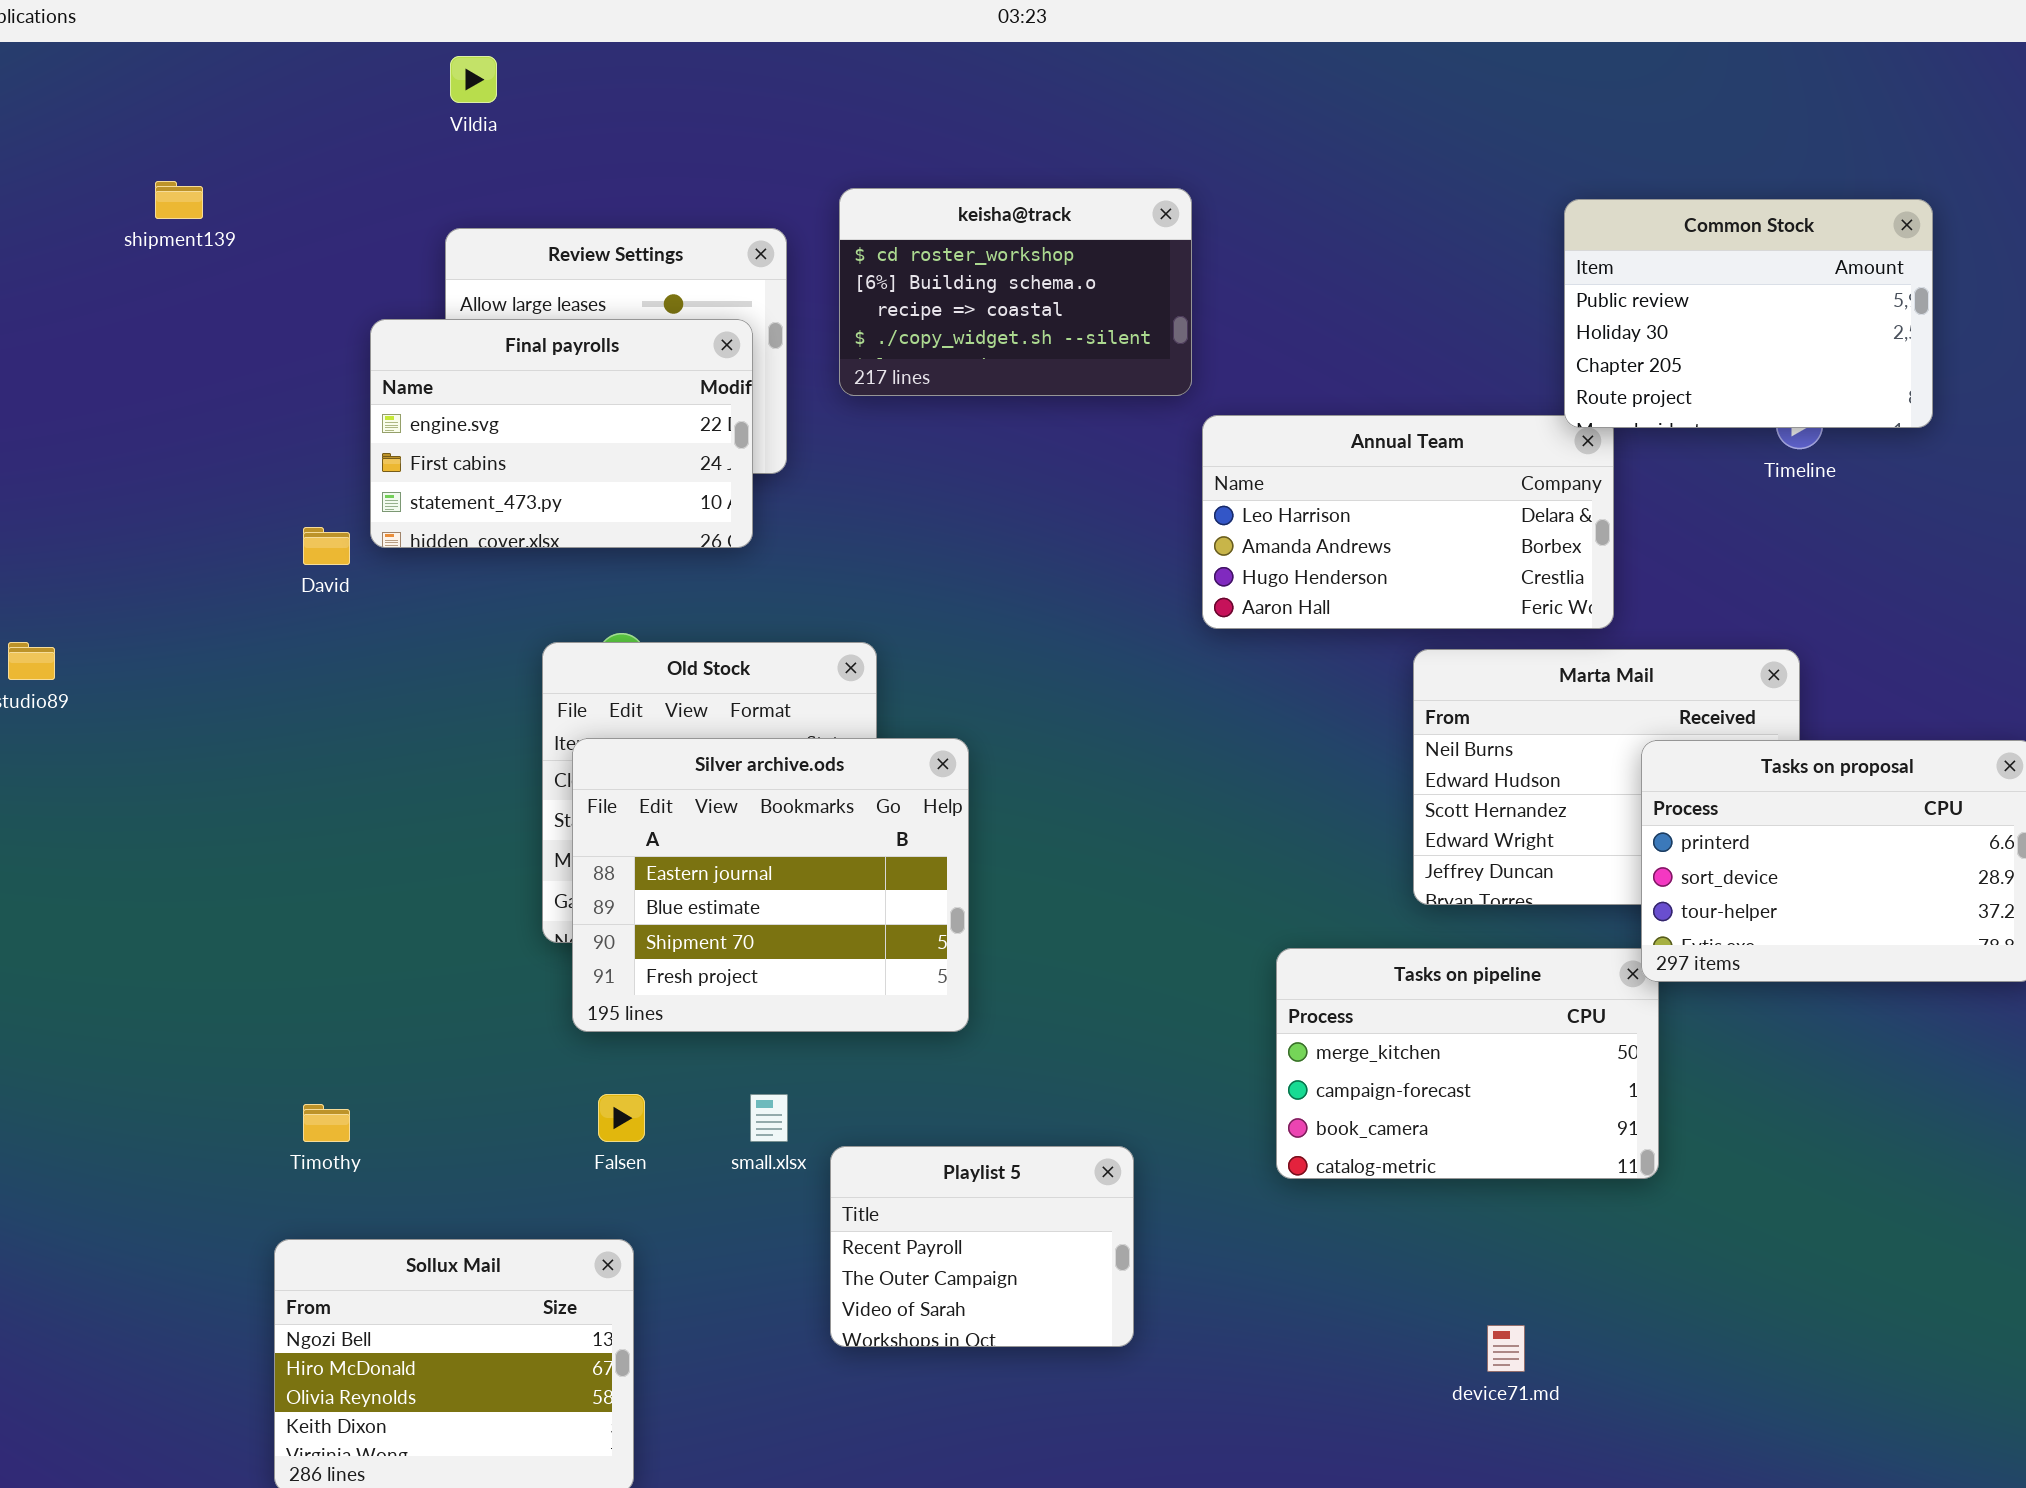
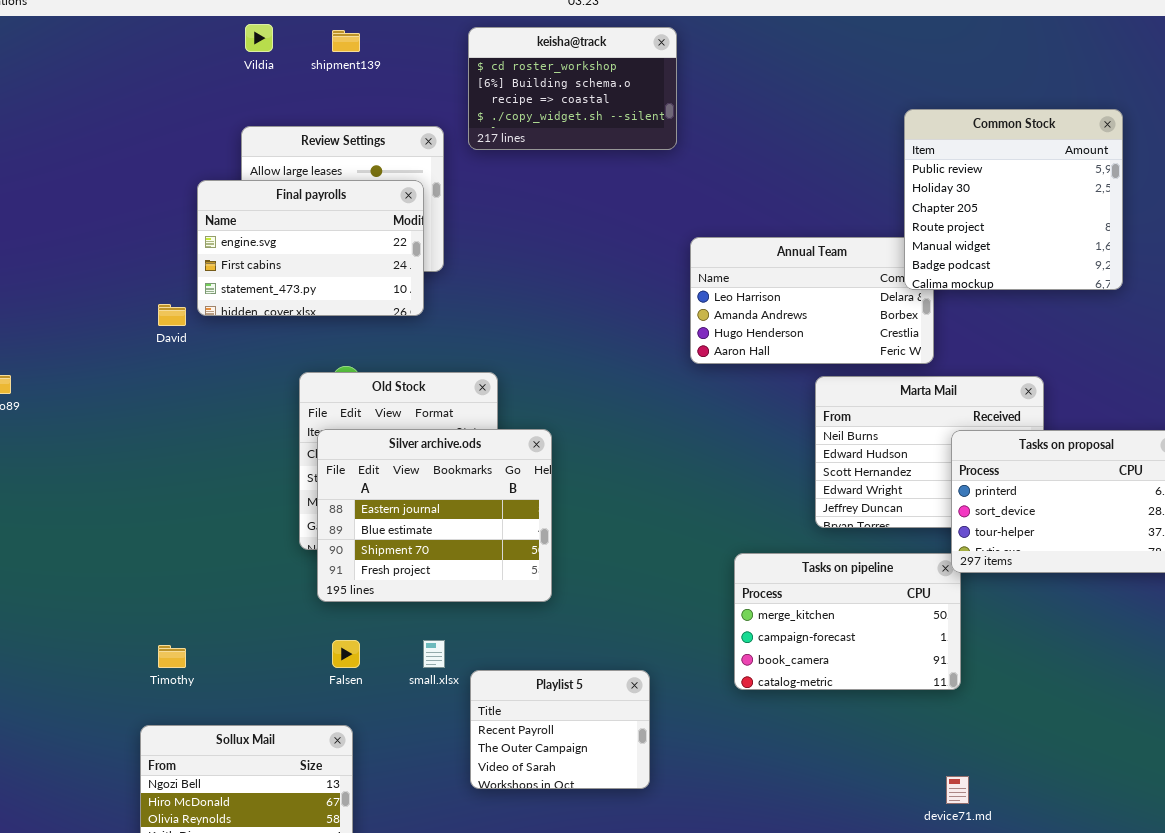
shipment139: [155,181,203,219] -> [332,30,360,52], moved
keisha@track: [839,188,1192,396] -> [468,27,677,150], moved
Common Stock: [1564,199,1933,428] -> [904,109,1123,290], resized
device71.md: [1487,1325,1525,1372] -> [946,776,969,804], moved

